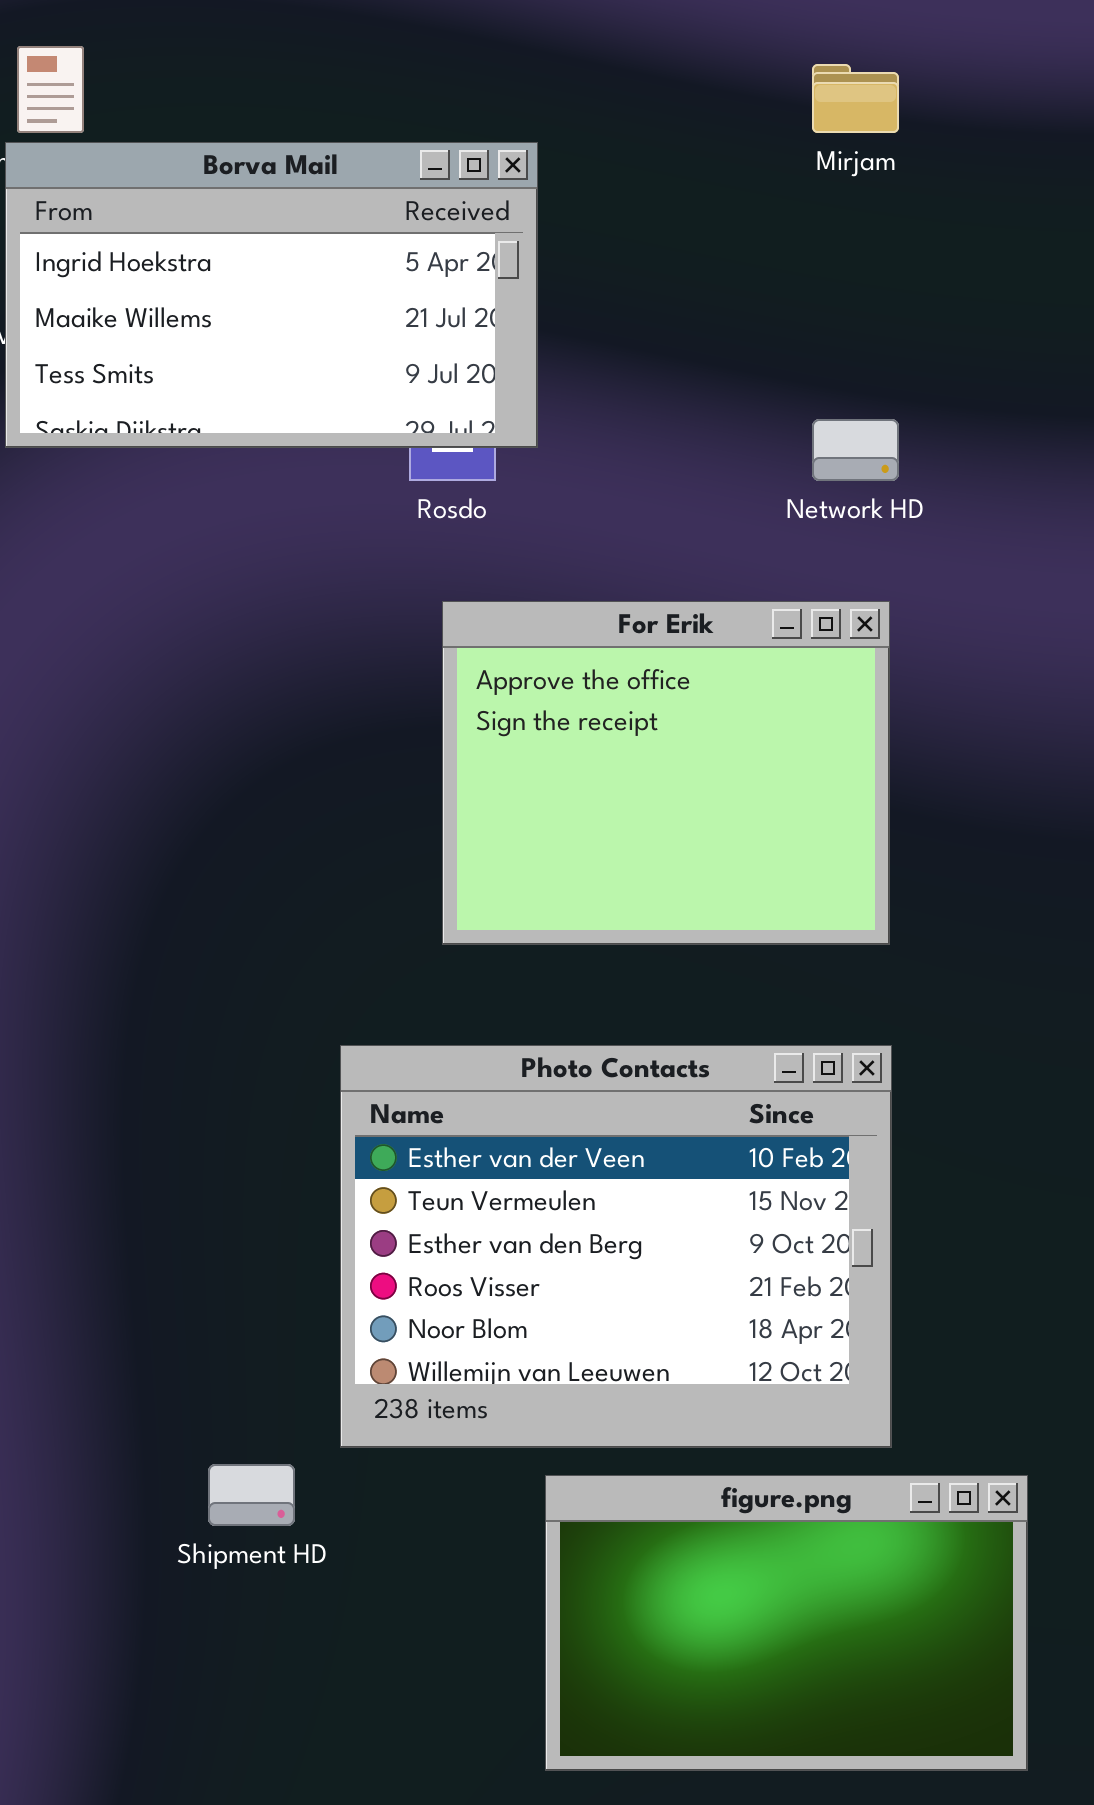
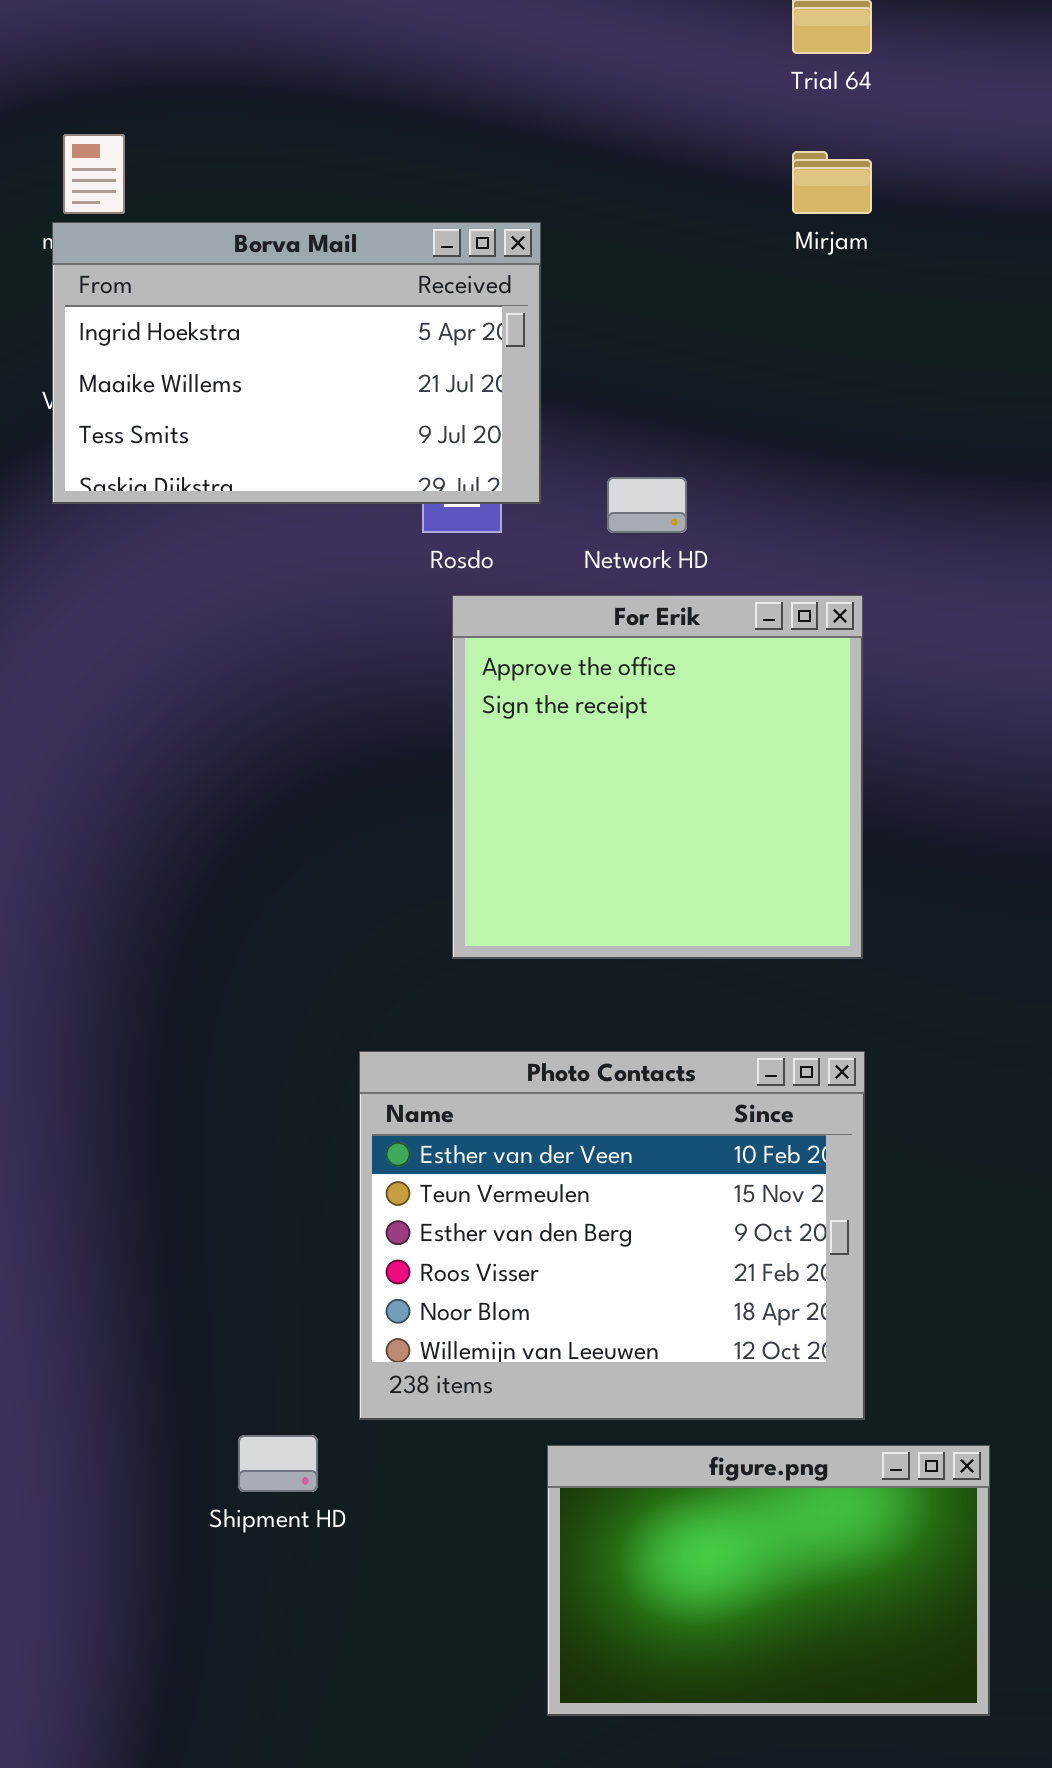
Network HD: [812,419,899,481] -> [607,477,687,533], moved
For Erik: [442,601,890,945] -> [452,595,863,959], resized

